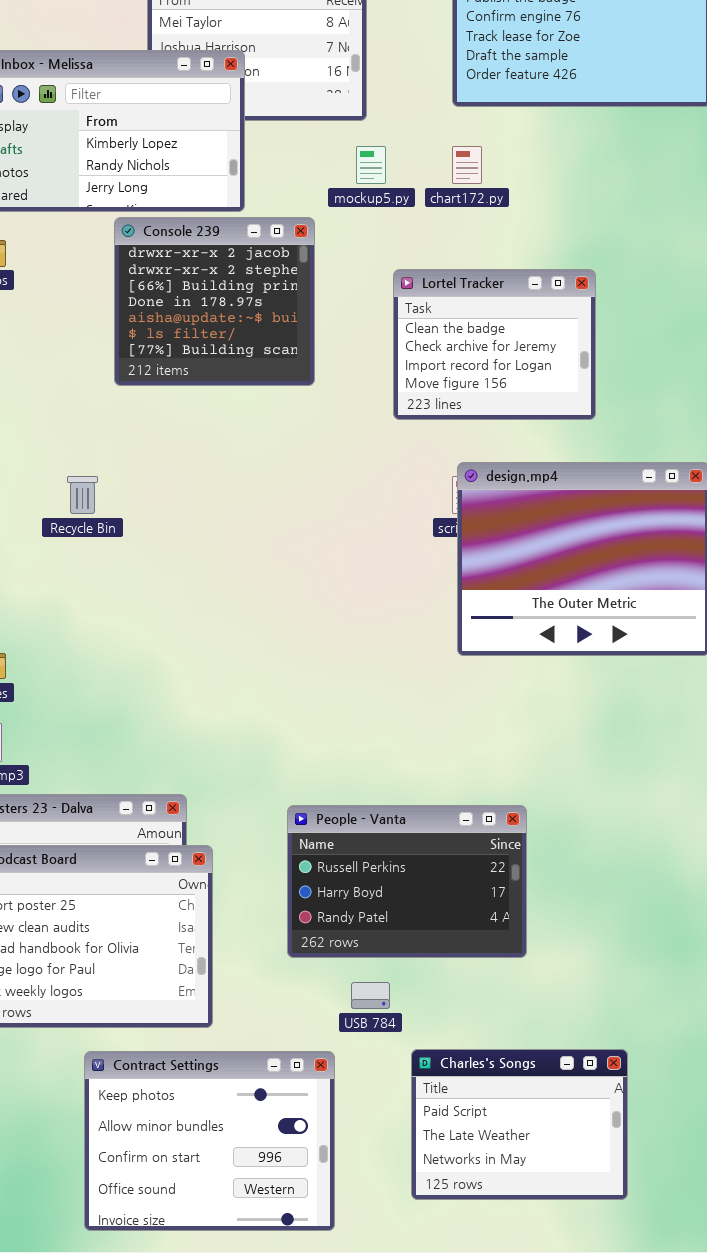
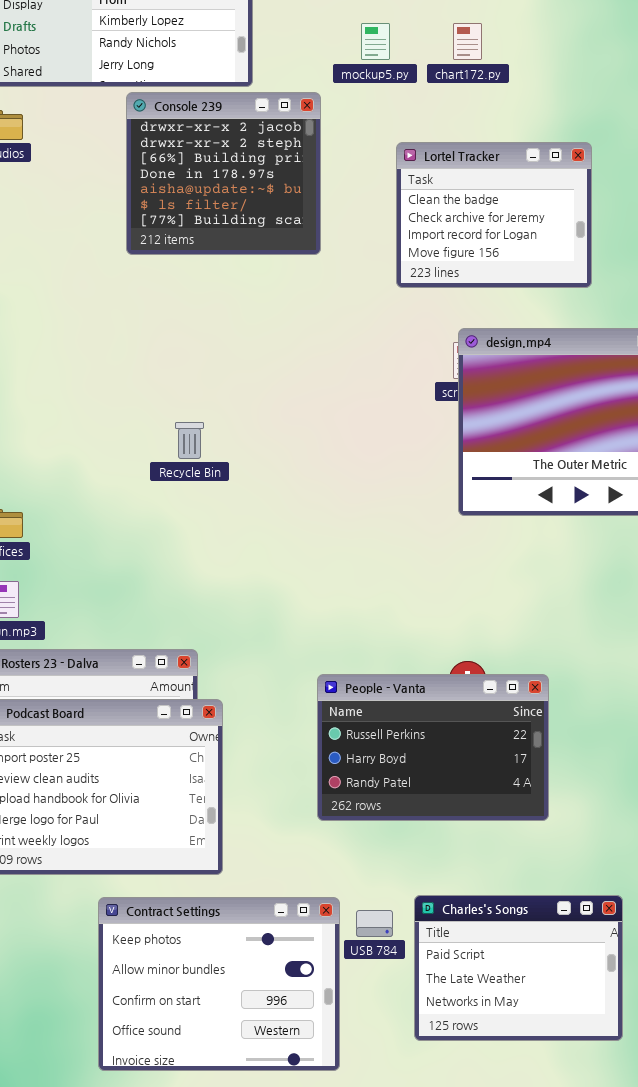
Recycle Bin: [67,476,98,514] -> [175,422,204,459], moved
People - Vanta: [287,805,527,958] -> [317,674,549,821], moved
USB 784: [351,982,390,1009] -> [356,910,393,937], moved

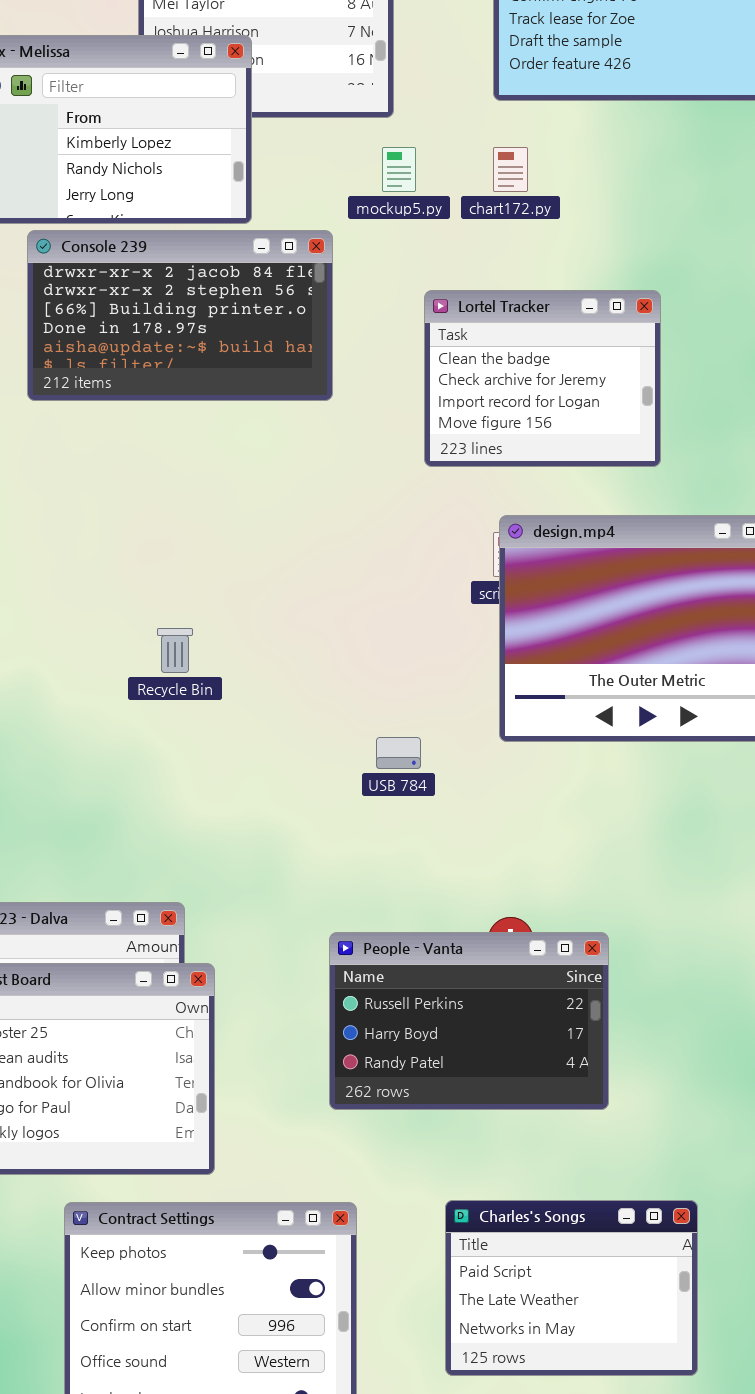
Console 239: [126,92,321,255] -> [27,230,333,401], resized
USB 784: [356,910,393,937] -> [376,737,421,769], moved

